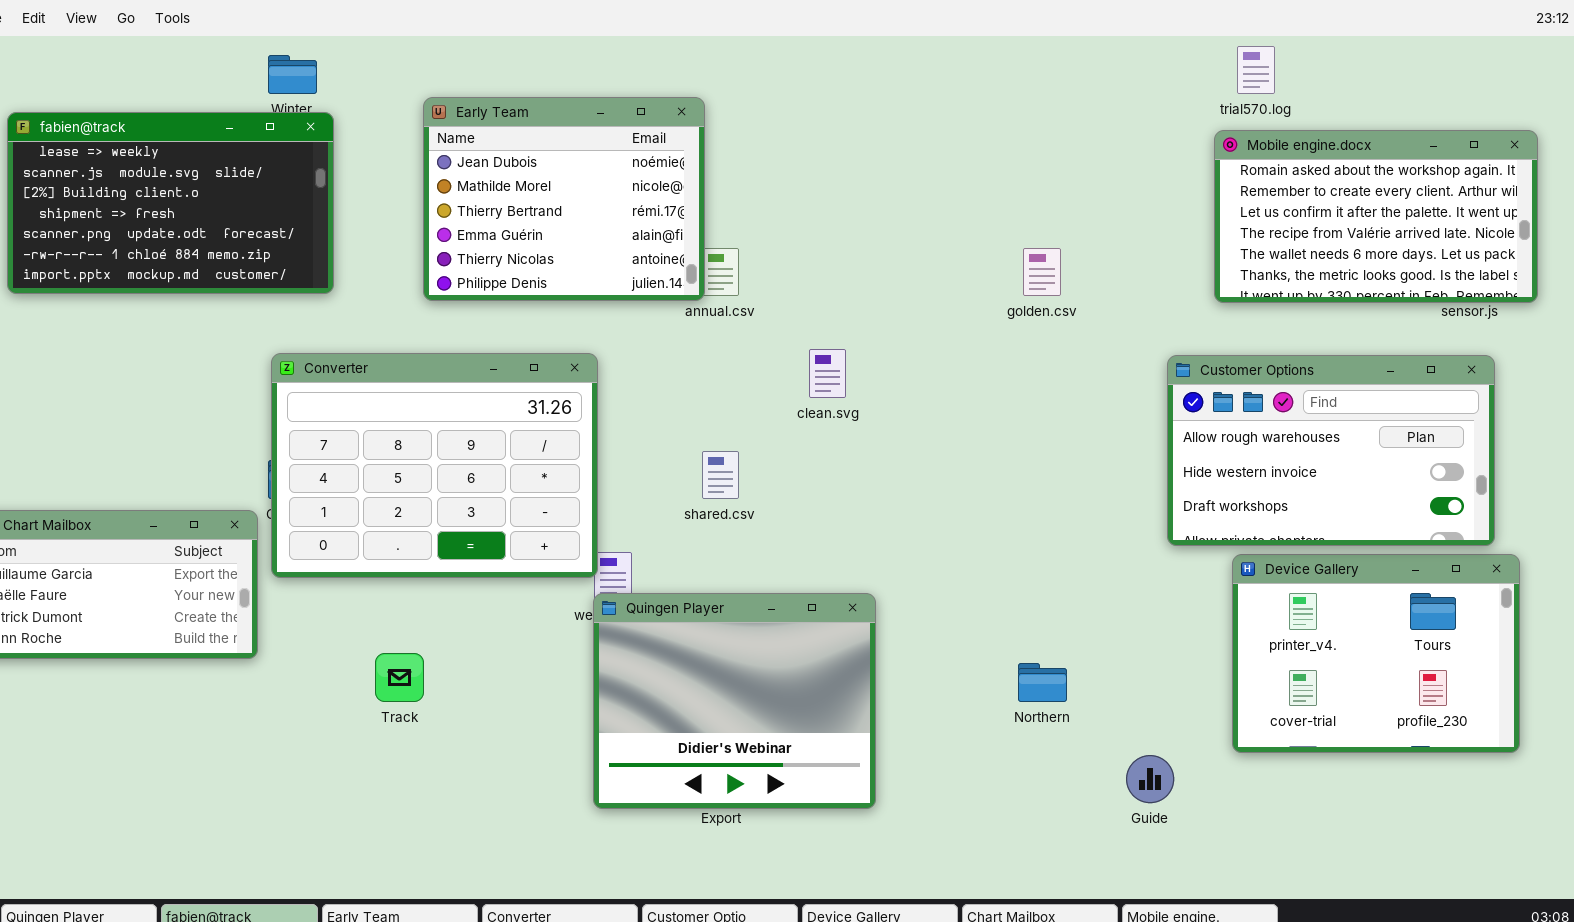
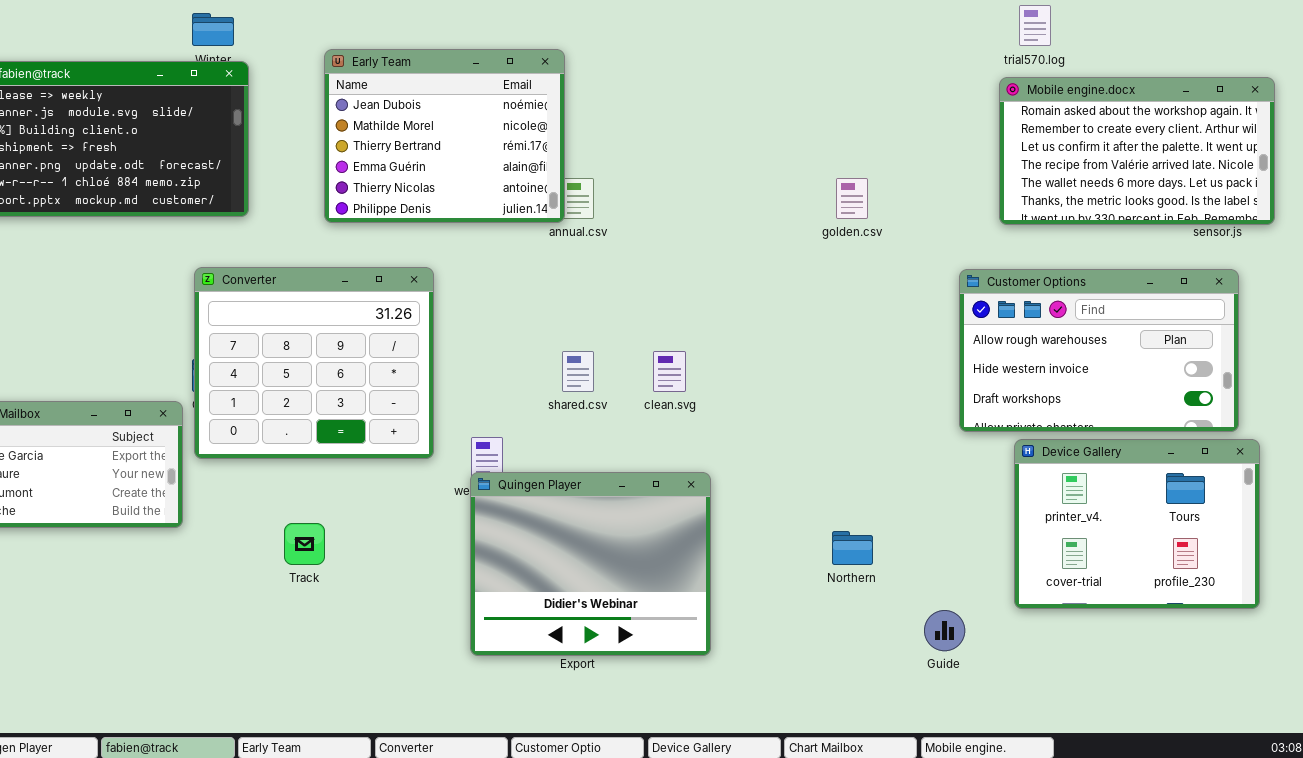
clean.svg: [809,349,846,398] -> [653,351,686,392], moved
Converter: [271,353,598,578] -> [194,267,434,459], resized

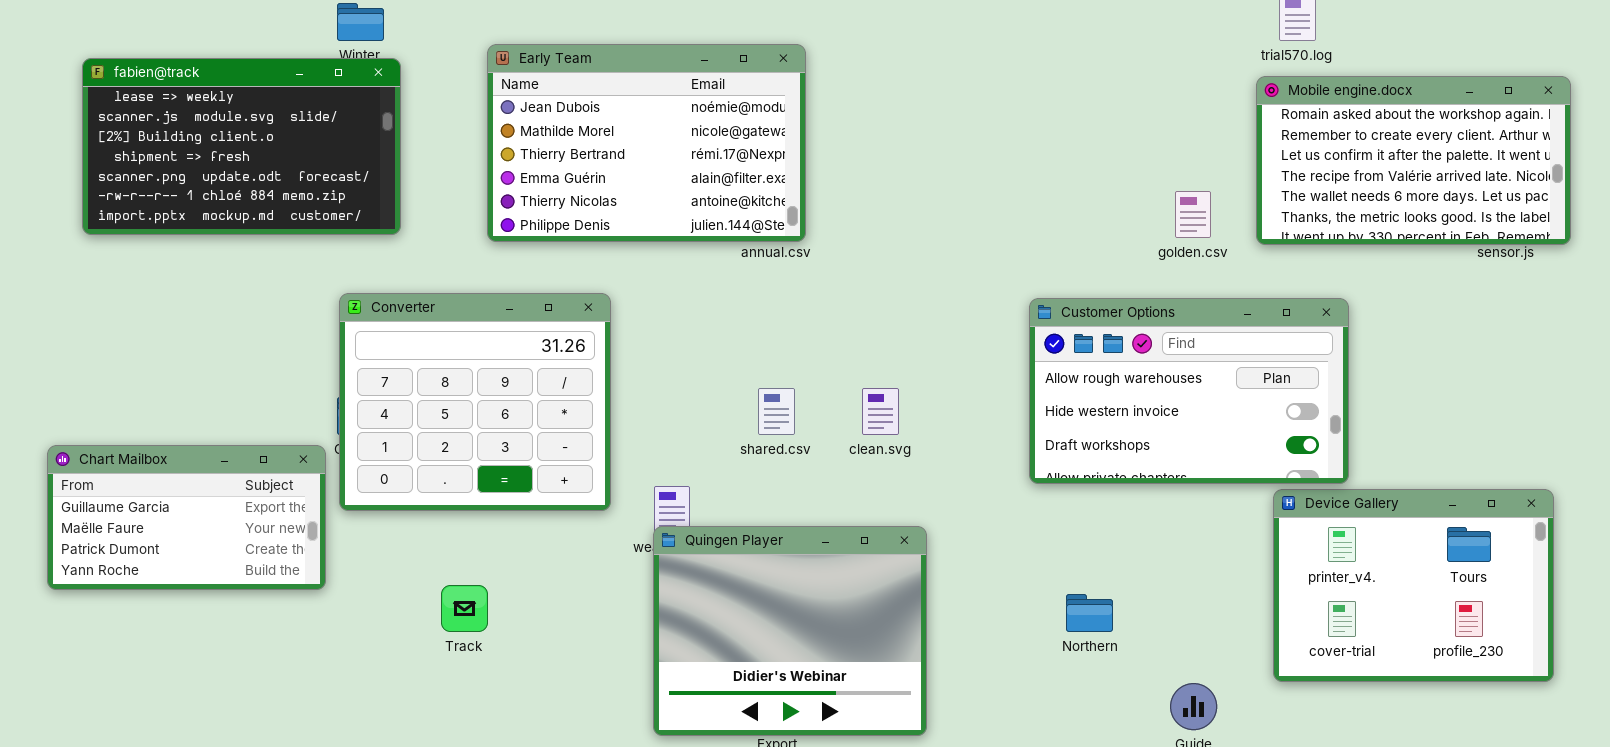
Early Team: [324,49,565,223] -> [487,44,806,242], resized
golden.csv: [836,178,868,219] -> [1175,191,1211,238], moved
Customer Options: [959,269,1239,432] -> [1029,298,1349,484], moved

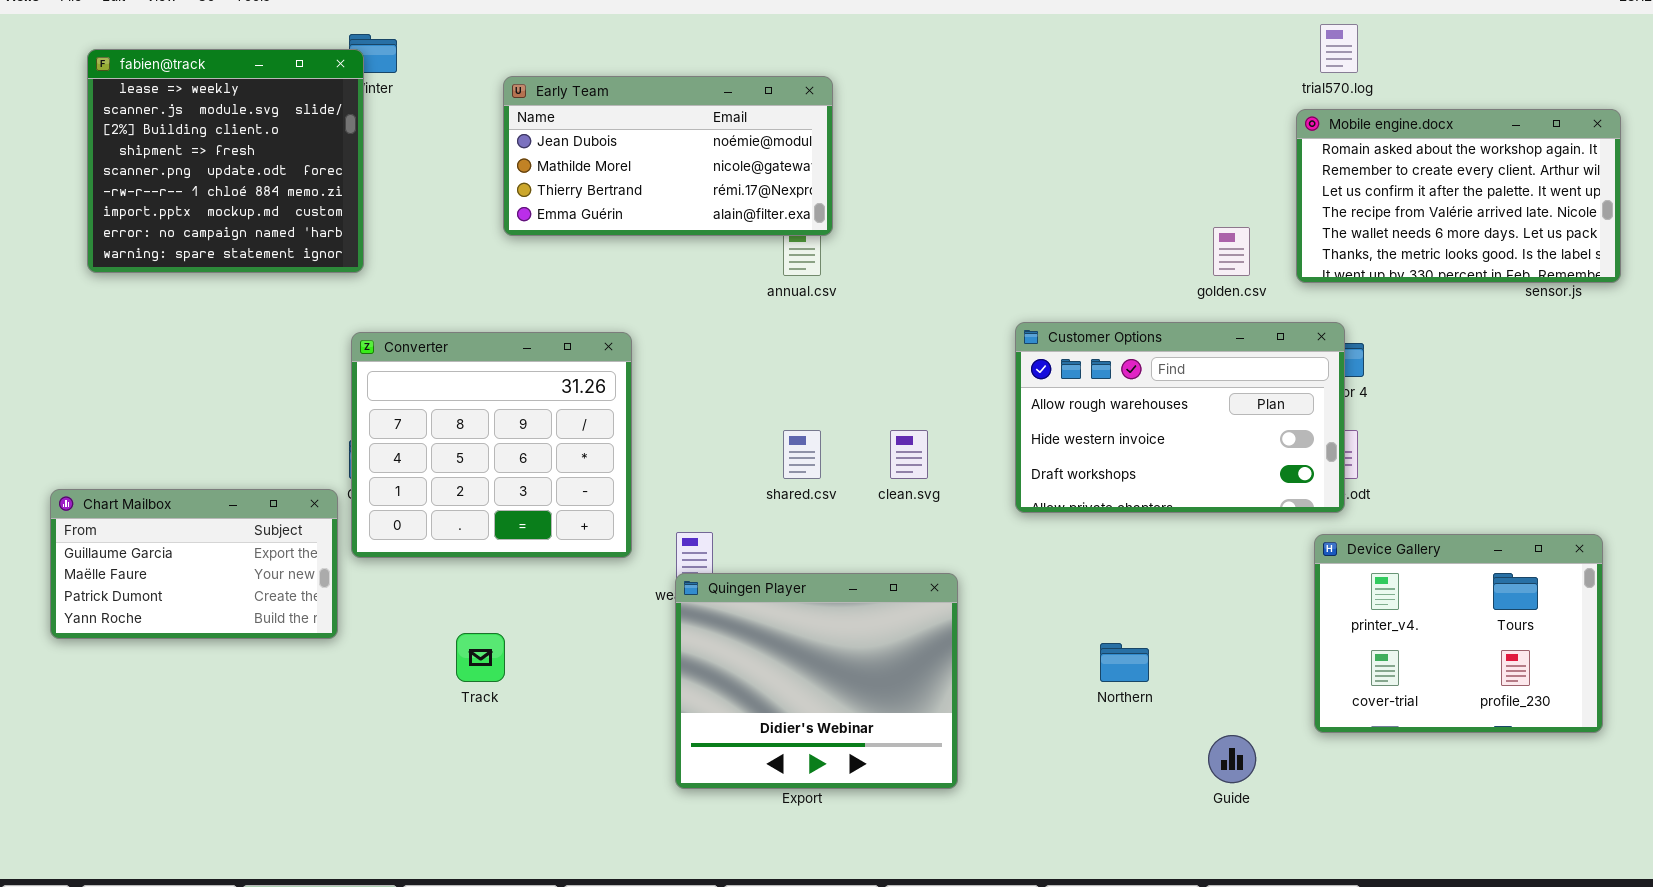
Early Team: [487,44,806,242] -> [503,76,833,236], resized
fabien@track: [82,58,401,235] -> [87,49,364,273], resized
Customer Options: [1029,298,1349,484] -> [1015,322,1345,513], moved

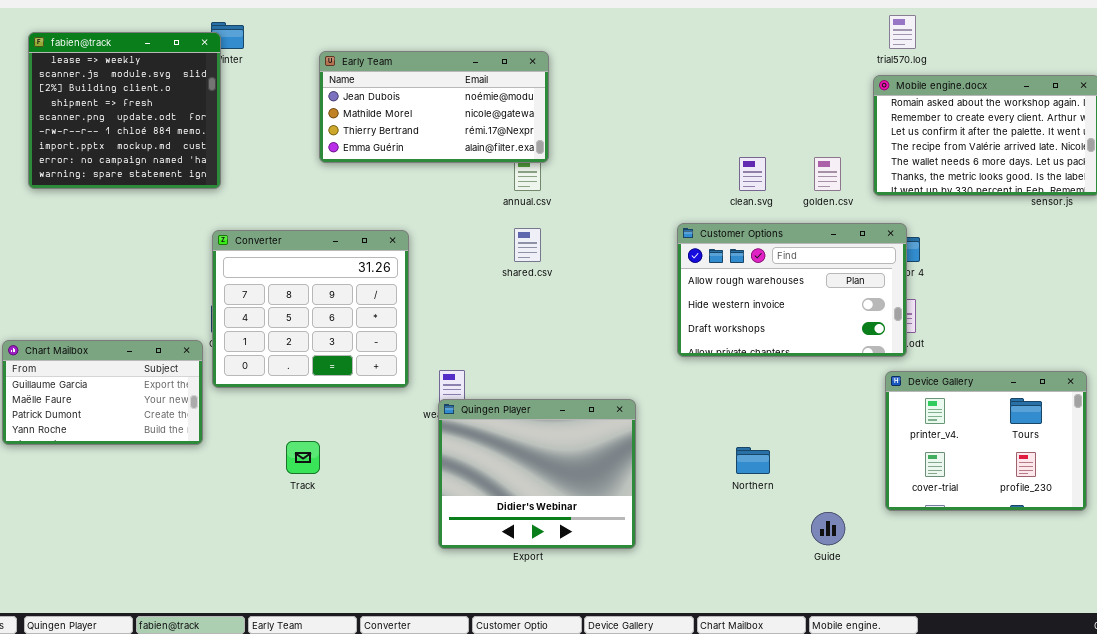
shared.csv: [783,430,821,479] -> [514,228,541,262], moved
clean.svg: [890,430,928,479] -> [739,157,766,191], moved

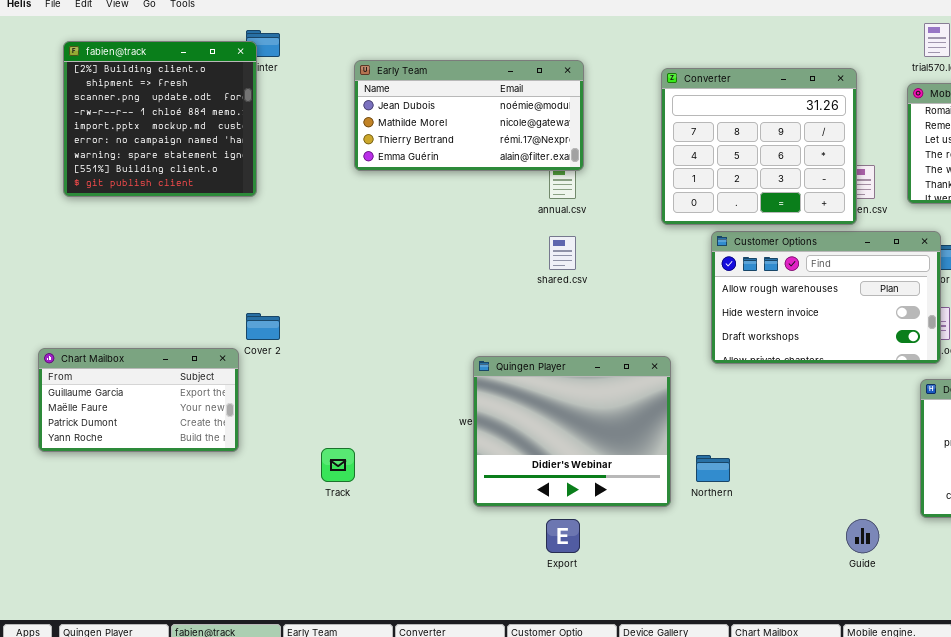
fabien@track: [28,32,221,189] -> [63,41,257,197], scrolled down 2 rows
Converter: [212,230,409,388] -> [661,68,857,225], moved
Quingen Player: [438,399,636,549] -> [473,356,671,507], moved
Northern: [736,447,770,474] -> [696,455,730,482], moved

